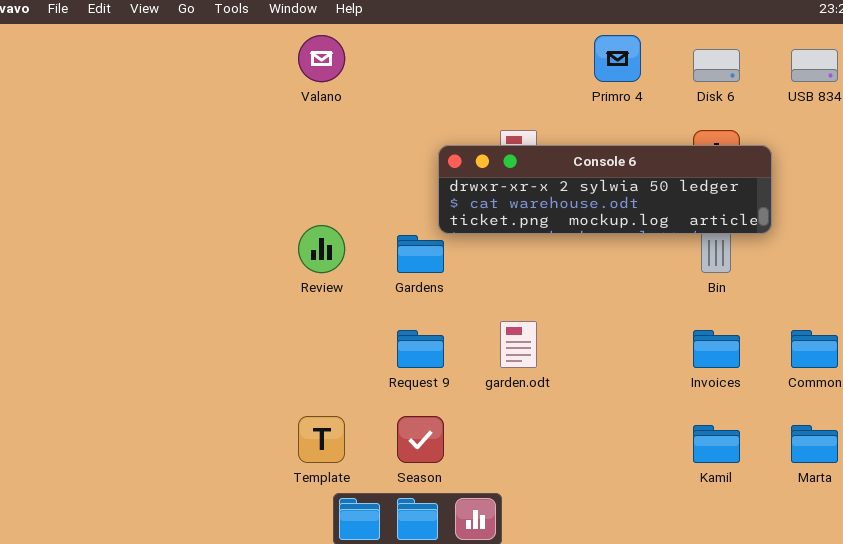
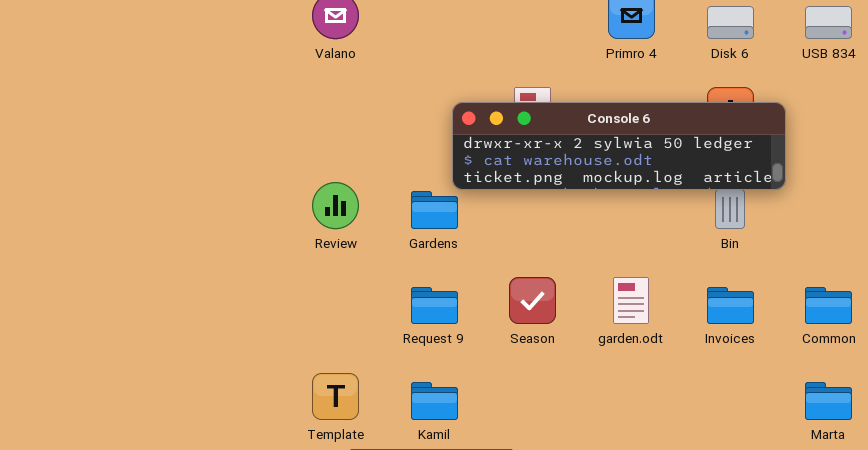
garden.odt: [500,321,537,368] -> [613,277,649,324], moved
Season: [397,416,444,463] -> [509,277,556,324], moved
Kamil: [693,425,740,463] -> [411,382,458,420], moved

